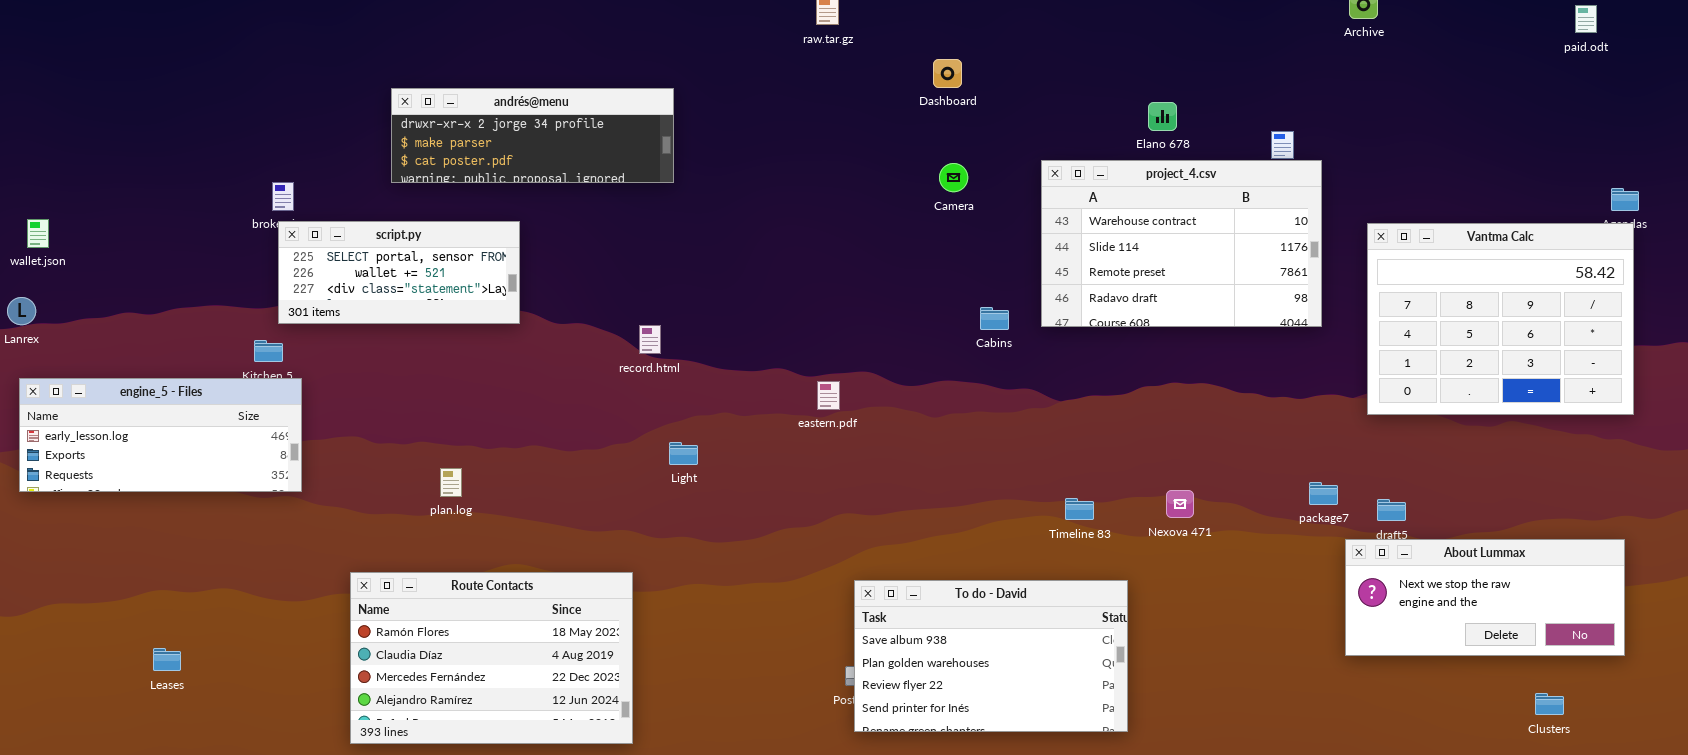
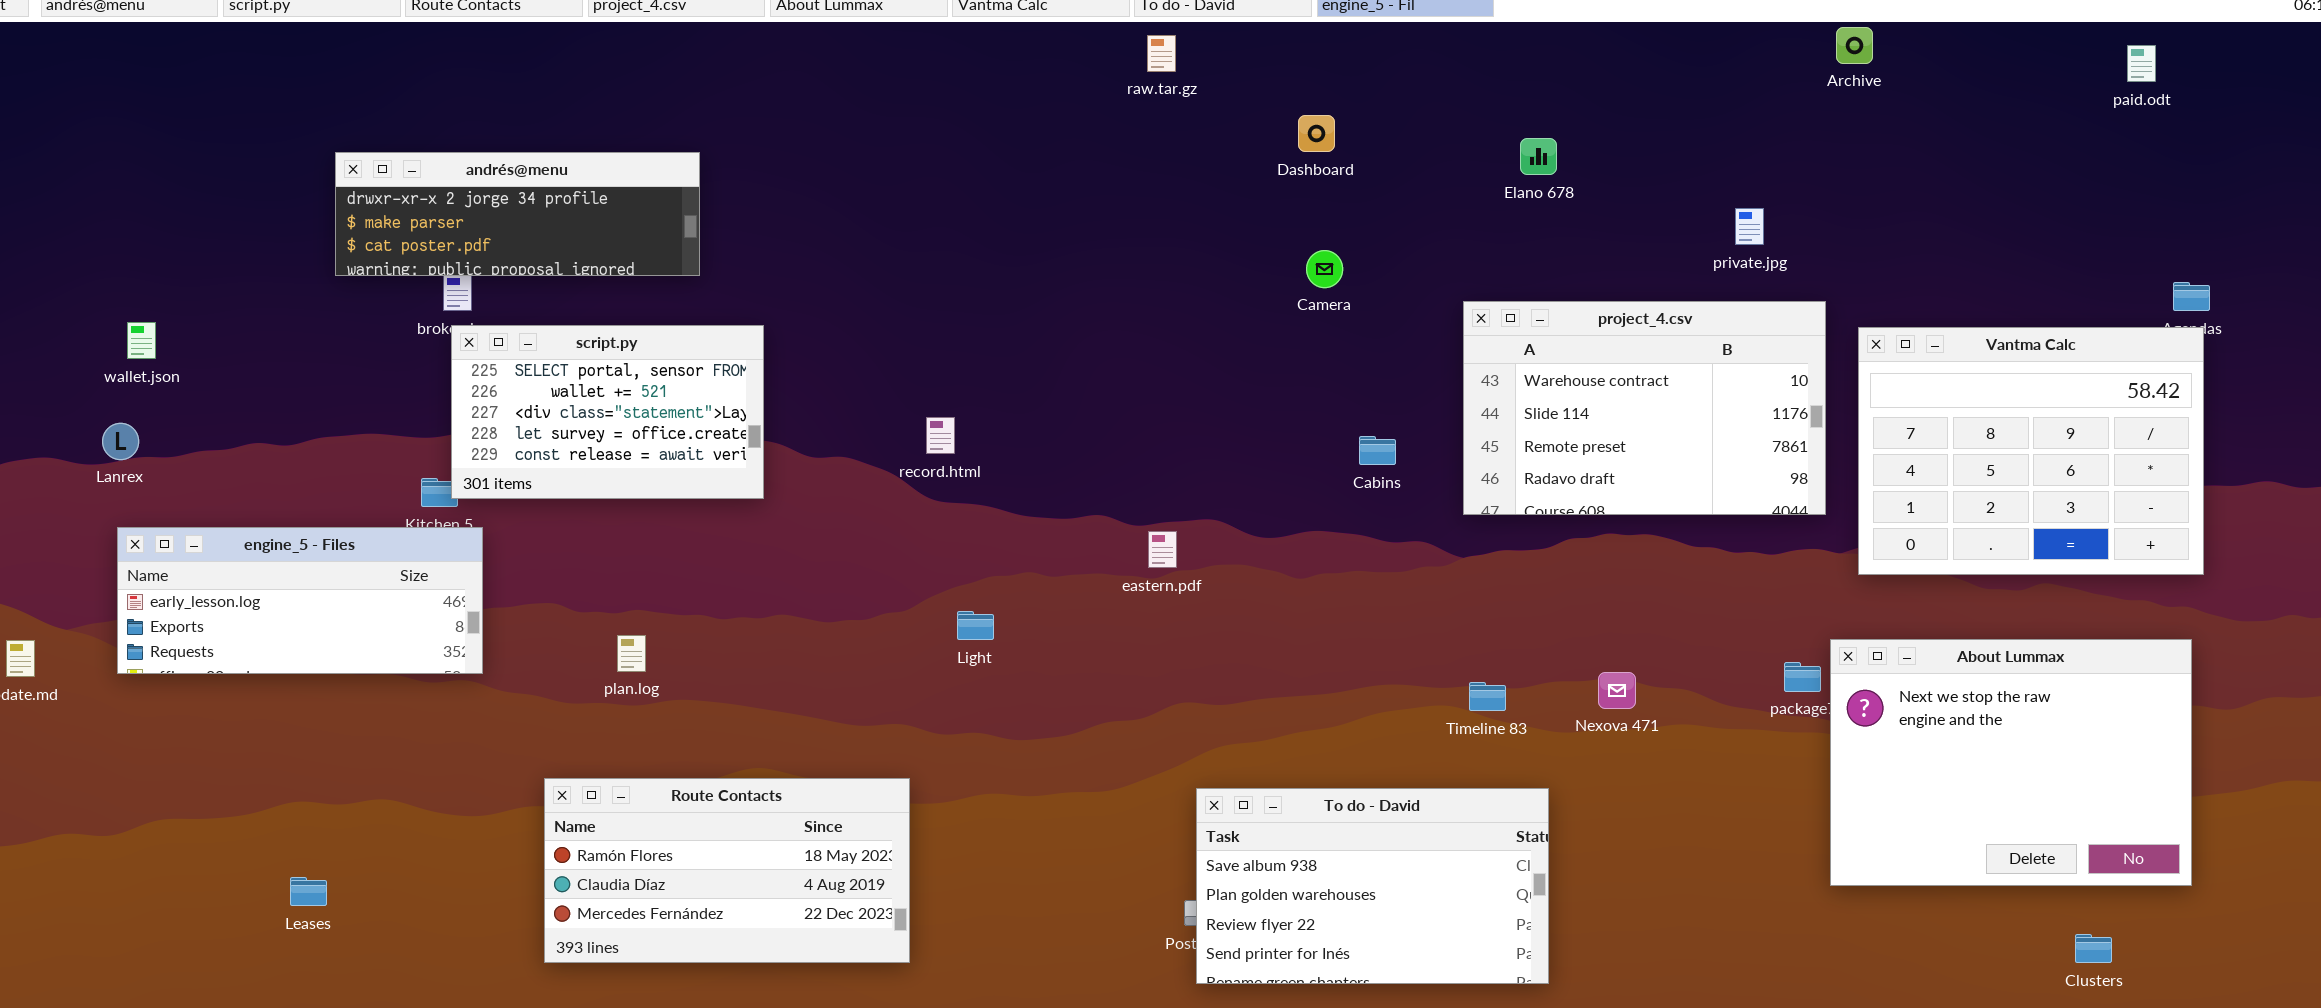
andrés@menu: [391,88,674,183] -> [335,152,700,276], moved
Elano 678: [1148,102,1177,131] -> [1520,138,1557,175], moved
project_4.csv: [1041,160,1322,327] -> [1463,301,1826,515], moved
script.py: [278,221,520,324] -> [451,325,764,499], resized
record.html: [639,325,661,354] -> [926,417,955,454], moved
plan.log: [440,468,462,497] -> [617,635,646,672], moved
About Lummax: [1345,539,1625,656] -> [1830,639,2192,886], resized
Route Contacts: [350,572,633,744] -> [544,778,910,963], resized

